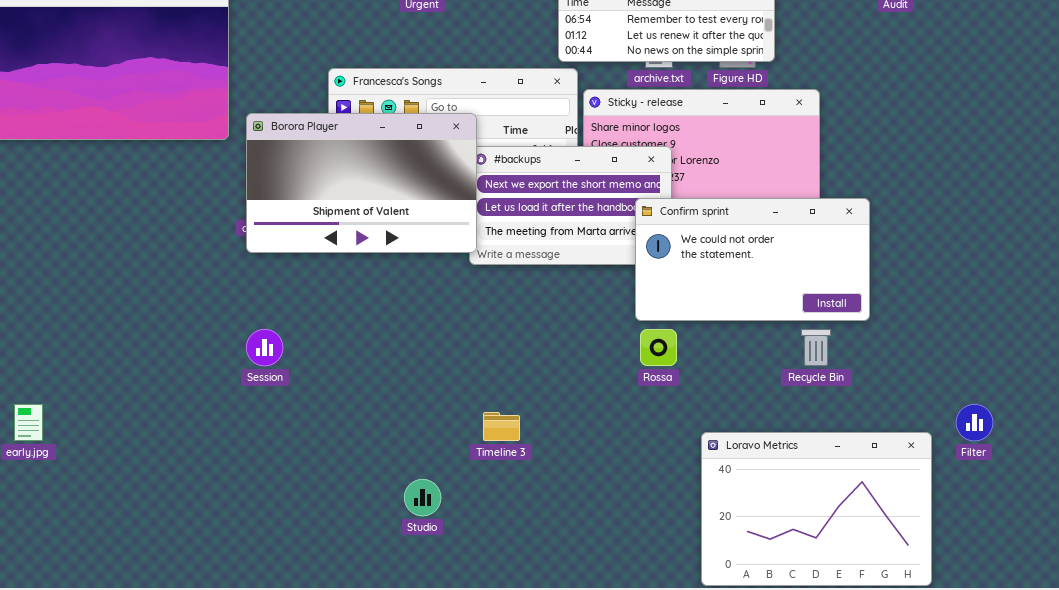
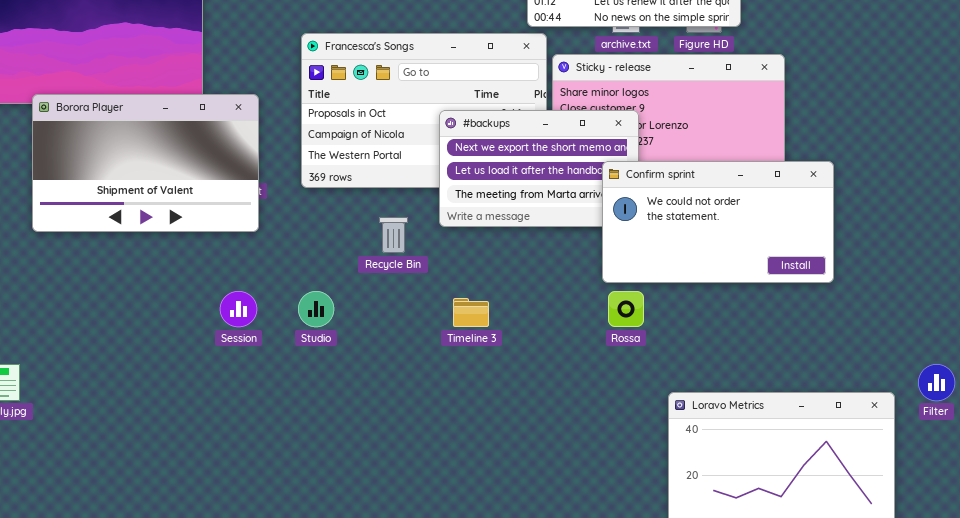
Borora Player: [246,113,477,253] -> [32,94,259,232], moved
Recycle Bin: [801,329,831,366] -> [379,217,408,253], moved
Timeline 3: [483,412,520,441] -> [453,298,489,327], moved
Studio: [404,479,441,516] -> [298,291,334,327], moved

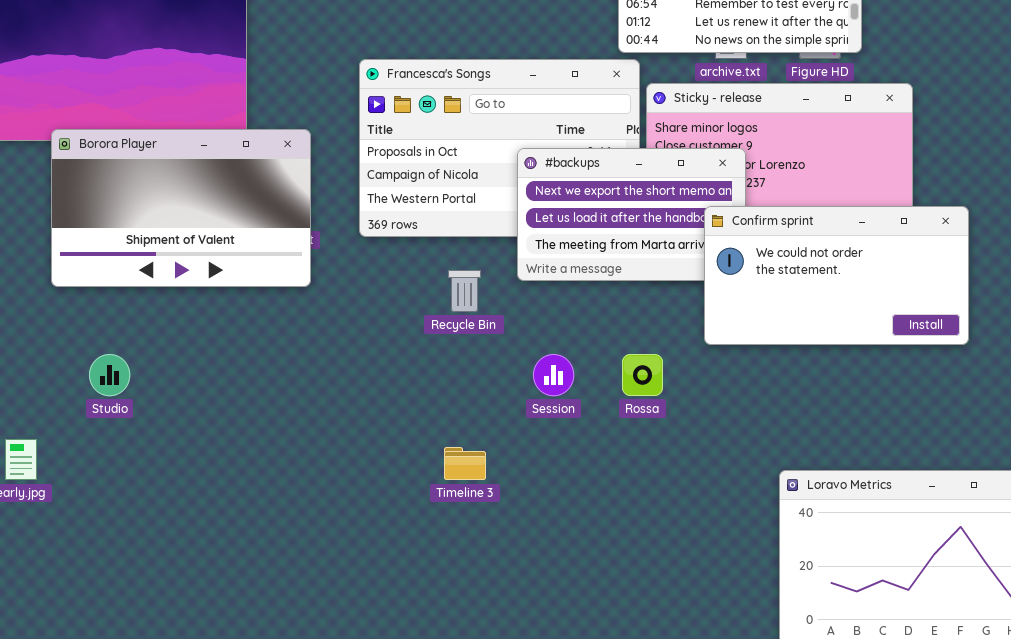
Session: [220,291,257,327] -> [533,354,574,396], moved
Studio: [298,291,334,327] -> [89,354,130,396], moved
Rossa: [608,291,644,327] -> [622,354,663,396], moved
Timeline 3: [453,298,489,327] -> [444,447,486,480], moved

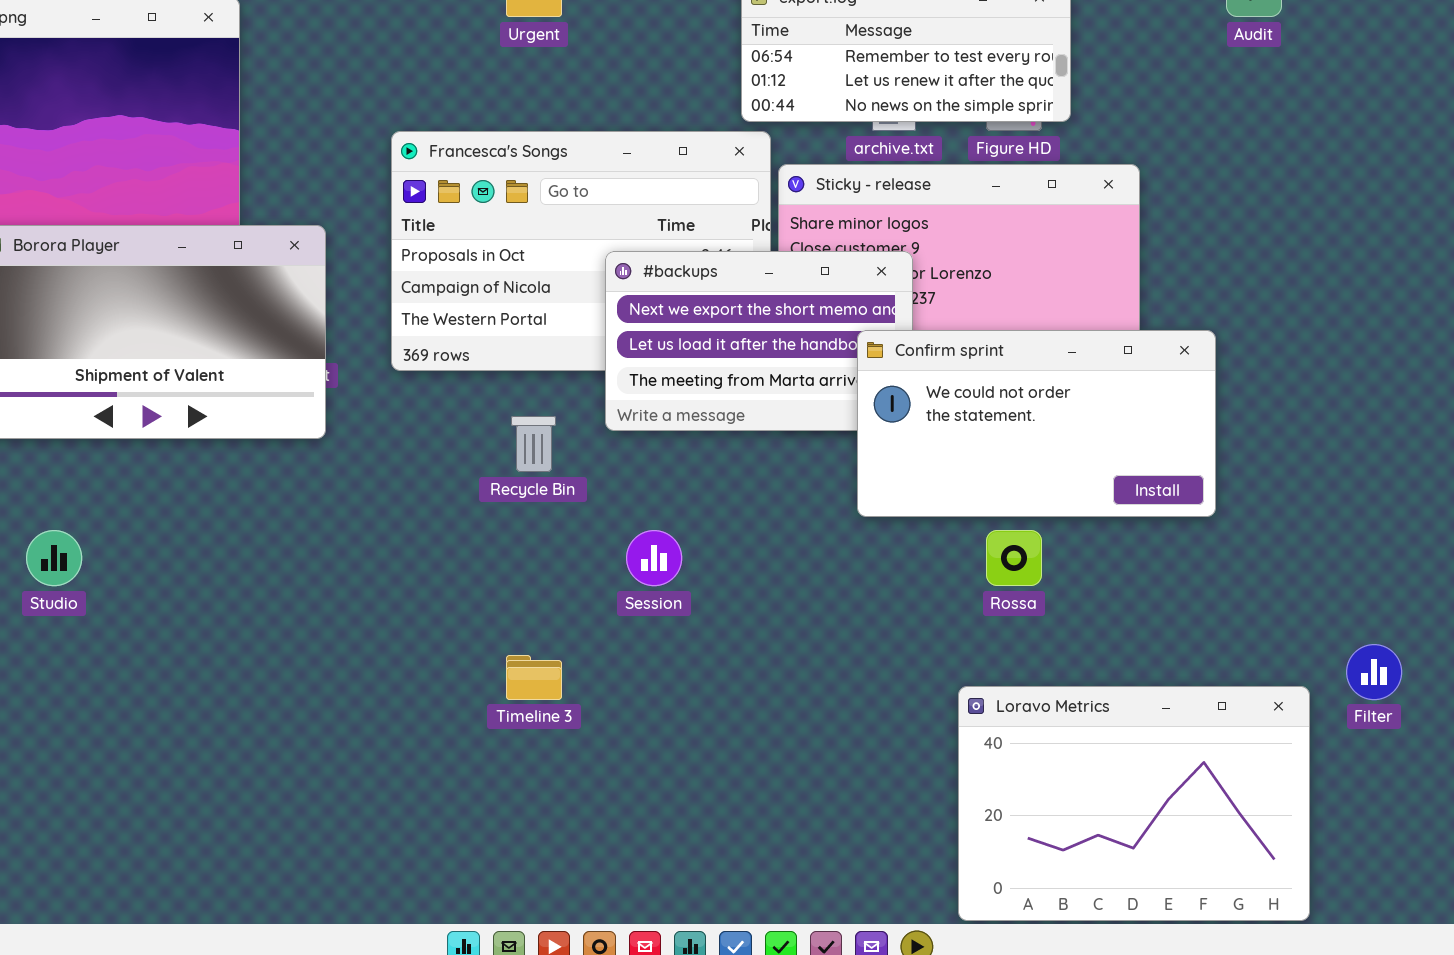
Rossa: [622,354,663,396] -> [986,530,1042,586], moved

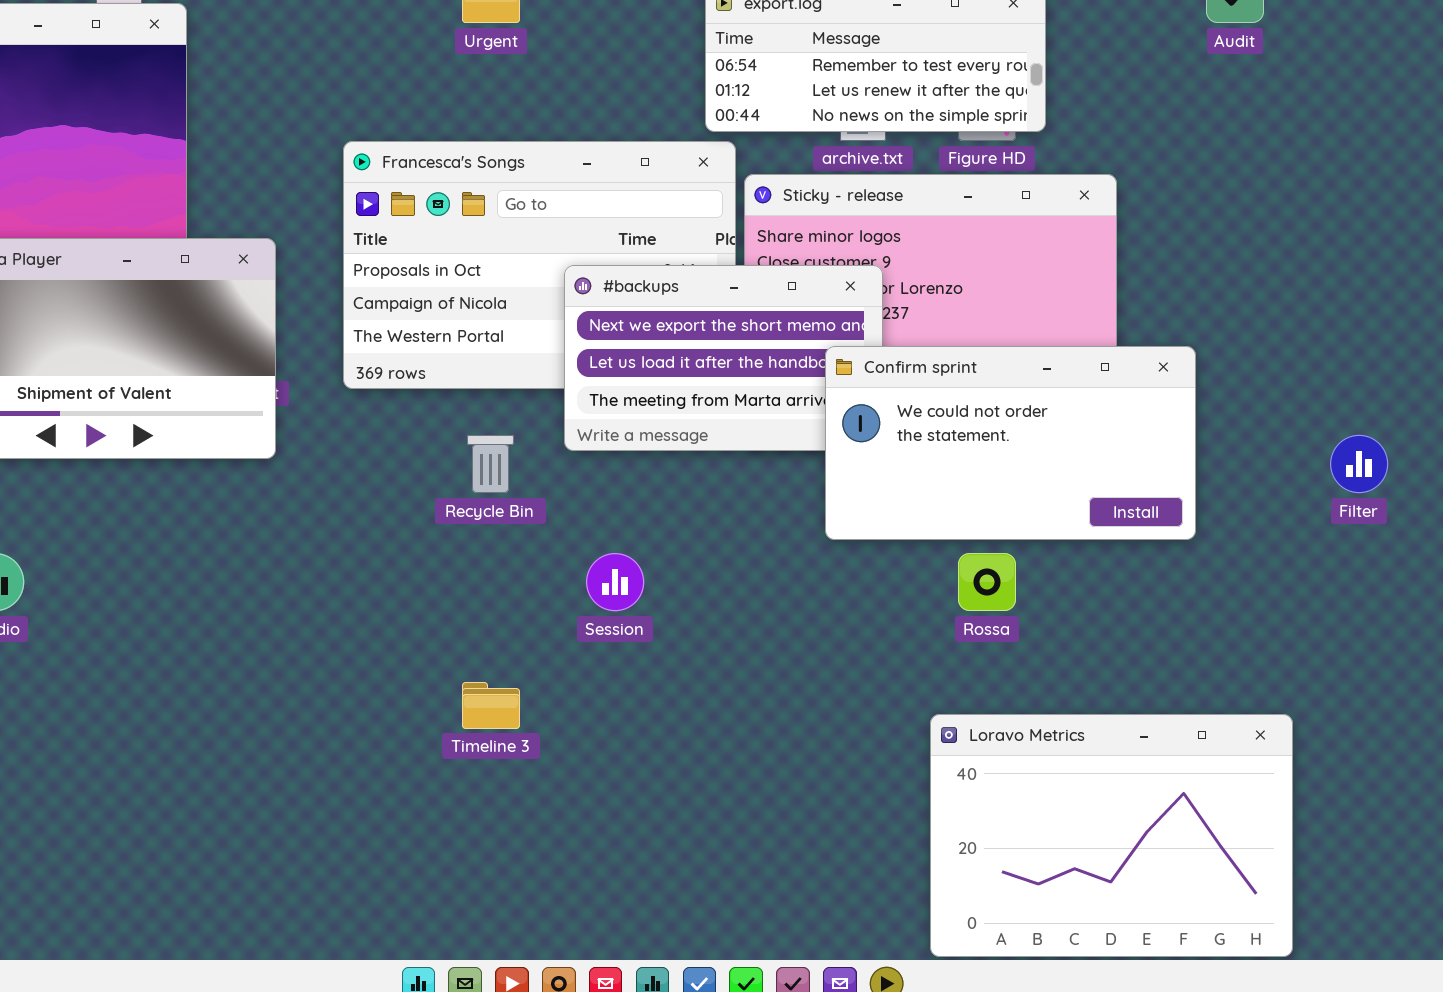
Filter: [1346,644,1402,700] -> [1330,435,1388,493], moved

